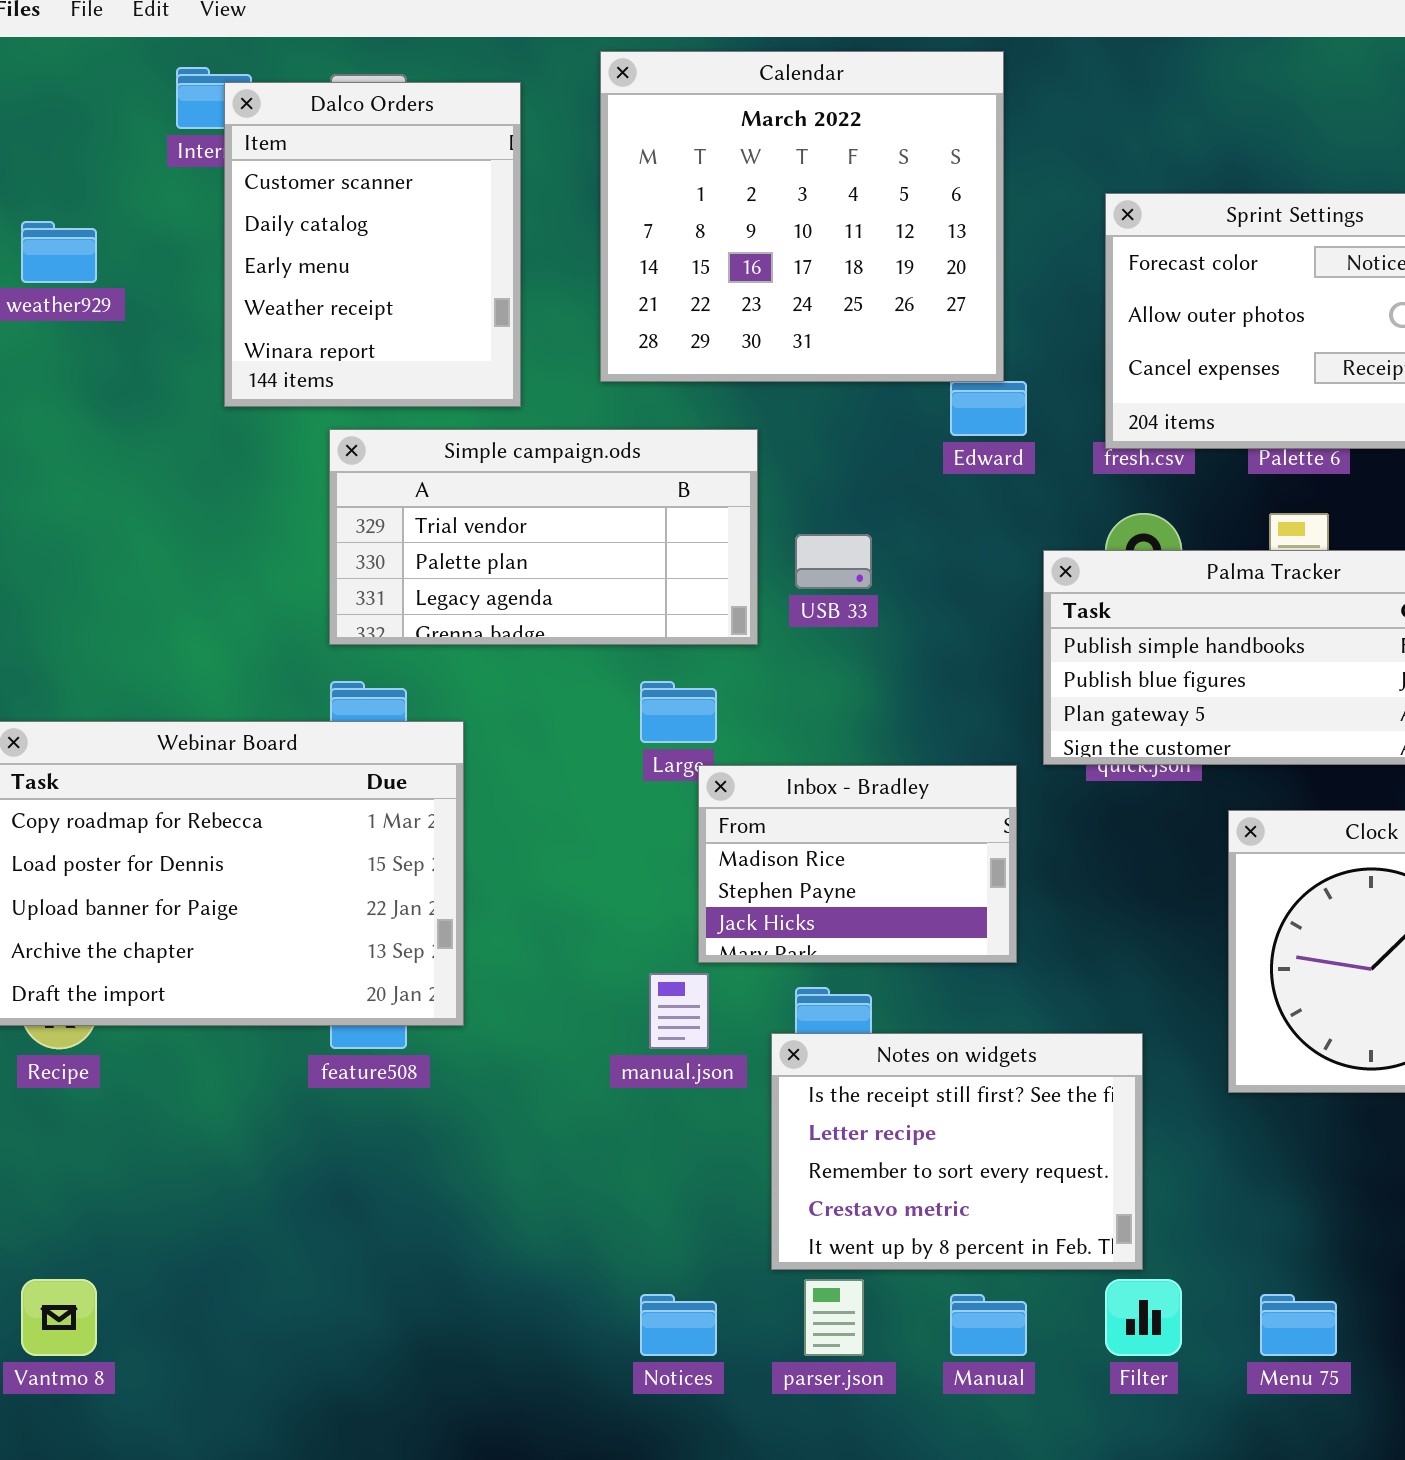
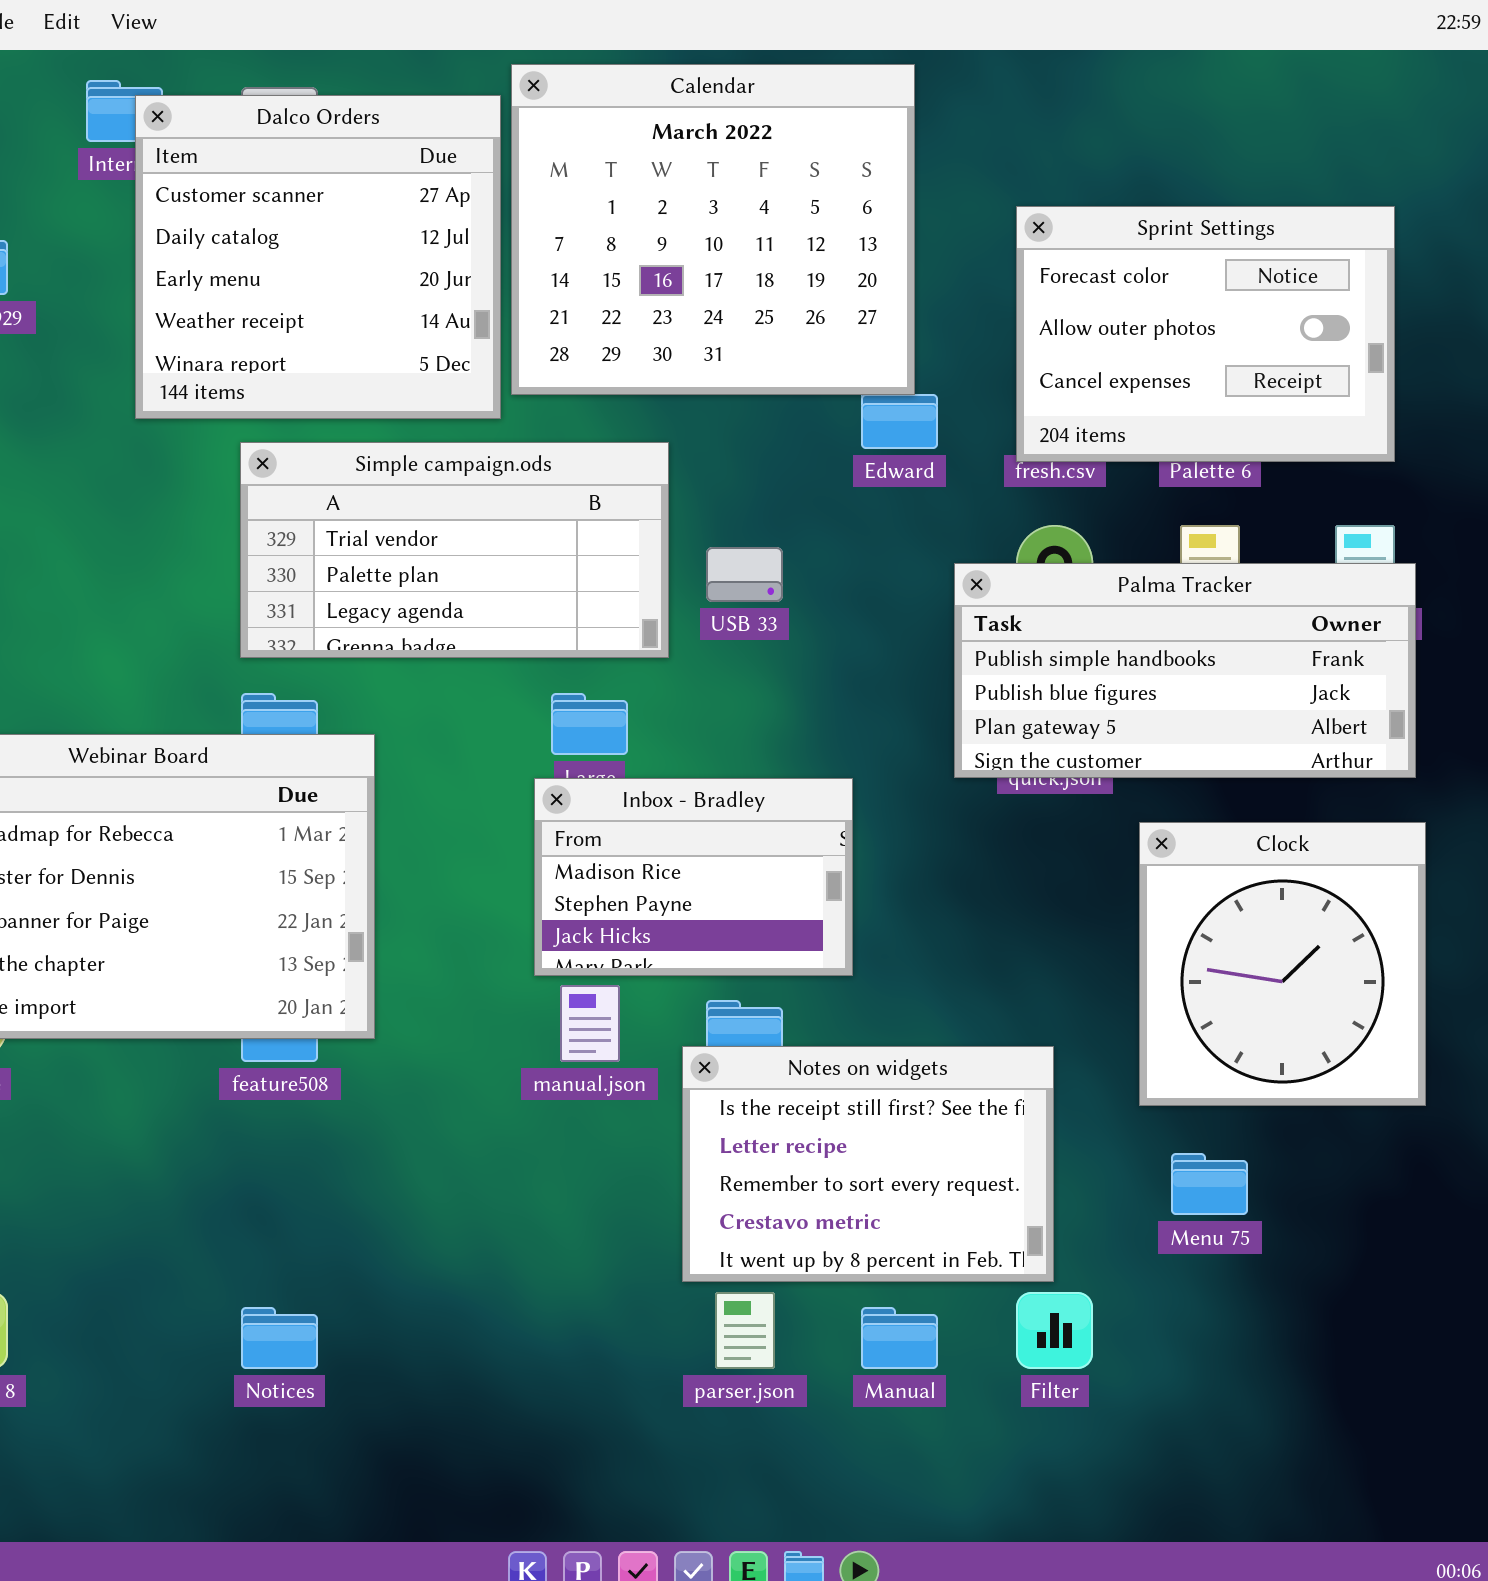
Dalco Orders: [224,82,521,407] -> [135,95,501,419], resized
Inbox - Bradley: [698,765,1017,963] -> [534,778,853,976], moved
Notices: [640,1294,717,1356] -> [241,1307,318,1369], moved
Menu 75: [1260,1294,1337,1356] -> [1171,1153,1248,1215], moved

